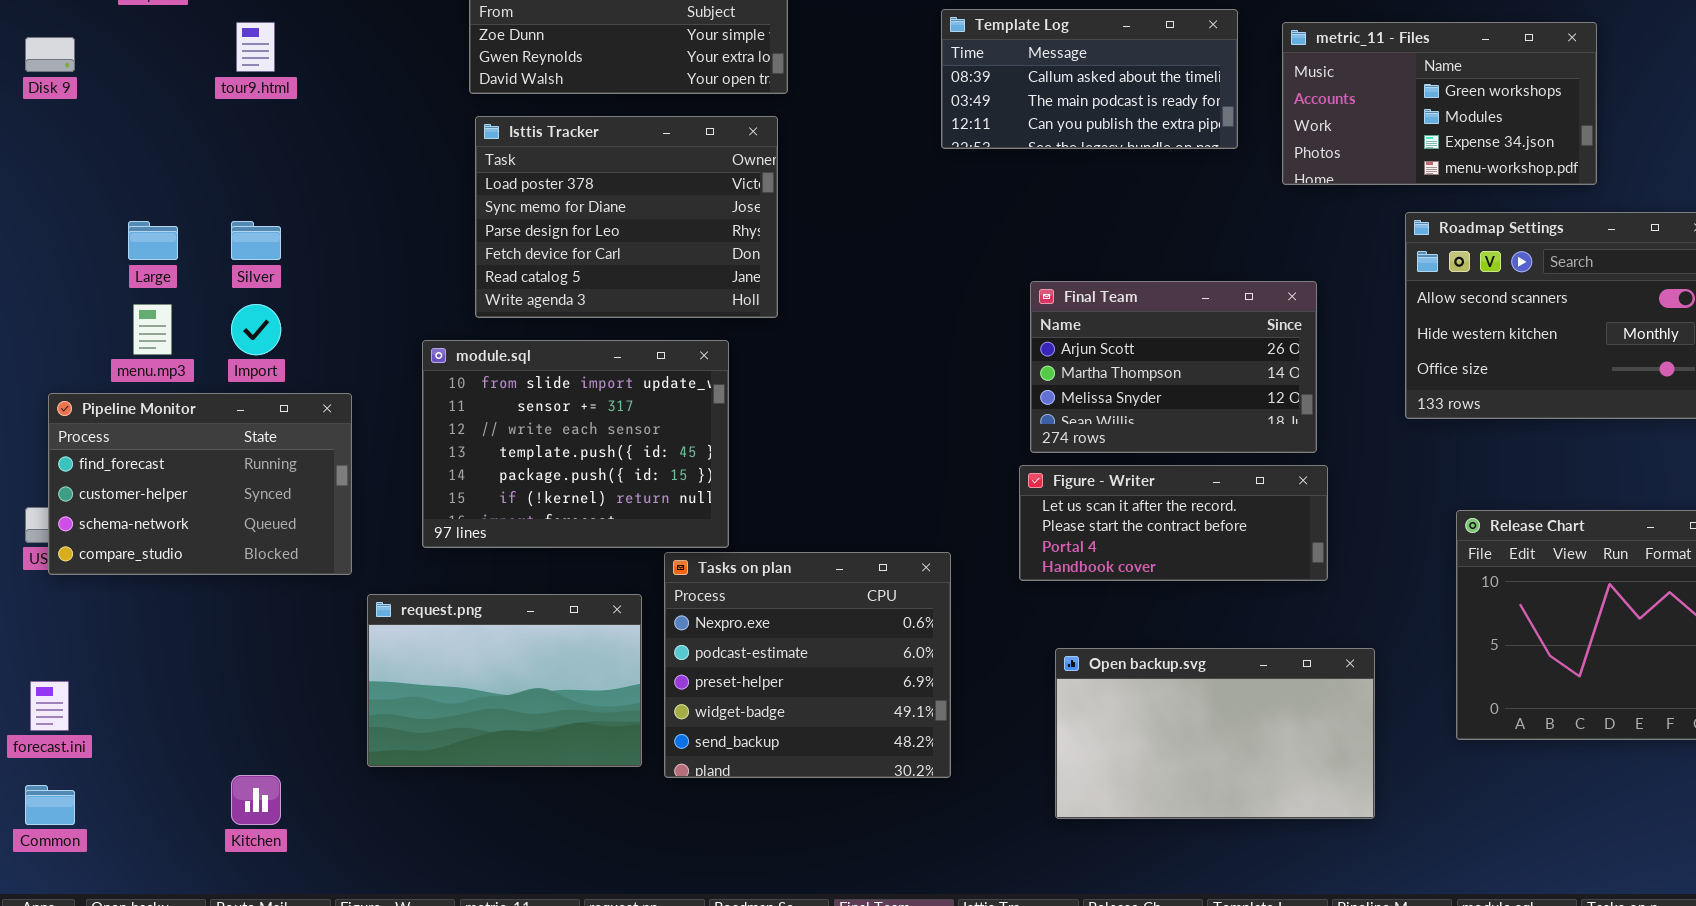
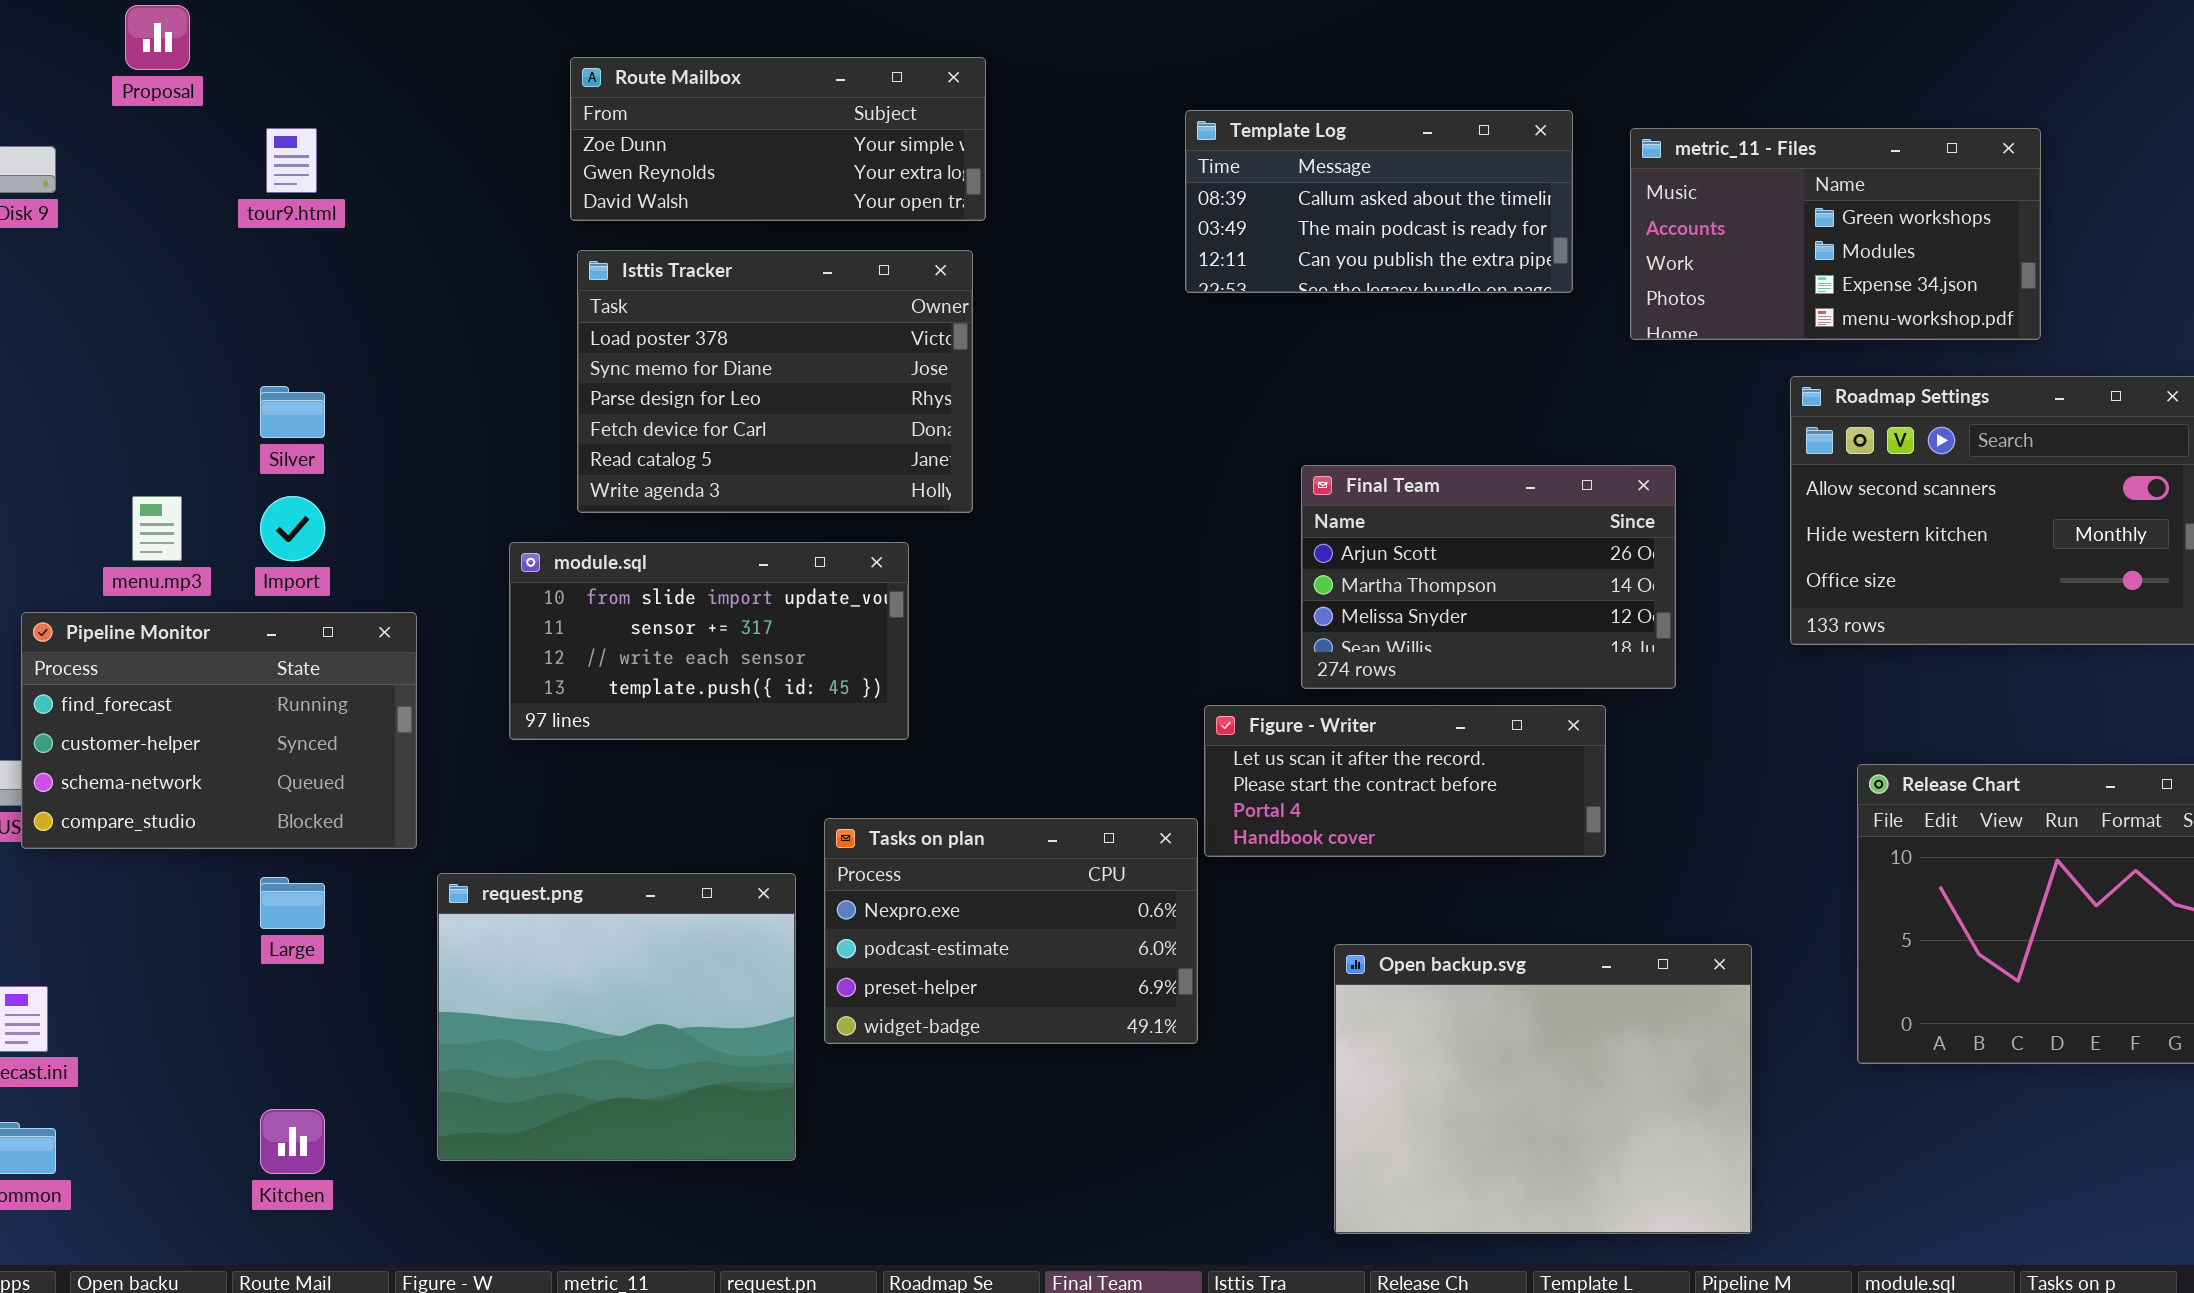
Large: [128,221,178,260] -> [260,877,325,929], moved
module.sql: [422,340,729,548] -> [509,542,909,740], resized
Figure - Writer: [1019,465,1328,581] -> [1204,705,1606,857], moved
Tasks on plan: [664,552,951,778] -> [824,818,1198,1044], resized
request.png: [367,594,642,767] -> [437,873,796,1161], resized
Open backup.svg: [1055,648,1375,819] -> [1334,944,1752,1234], resized

